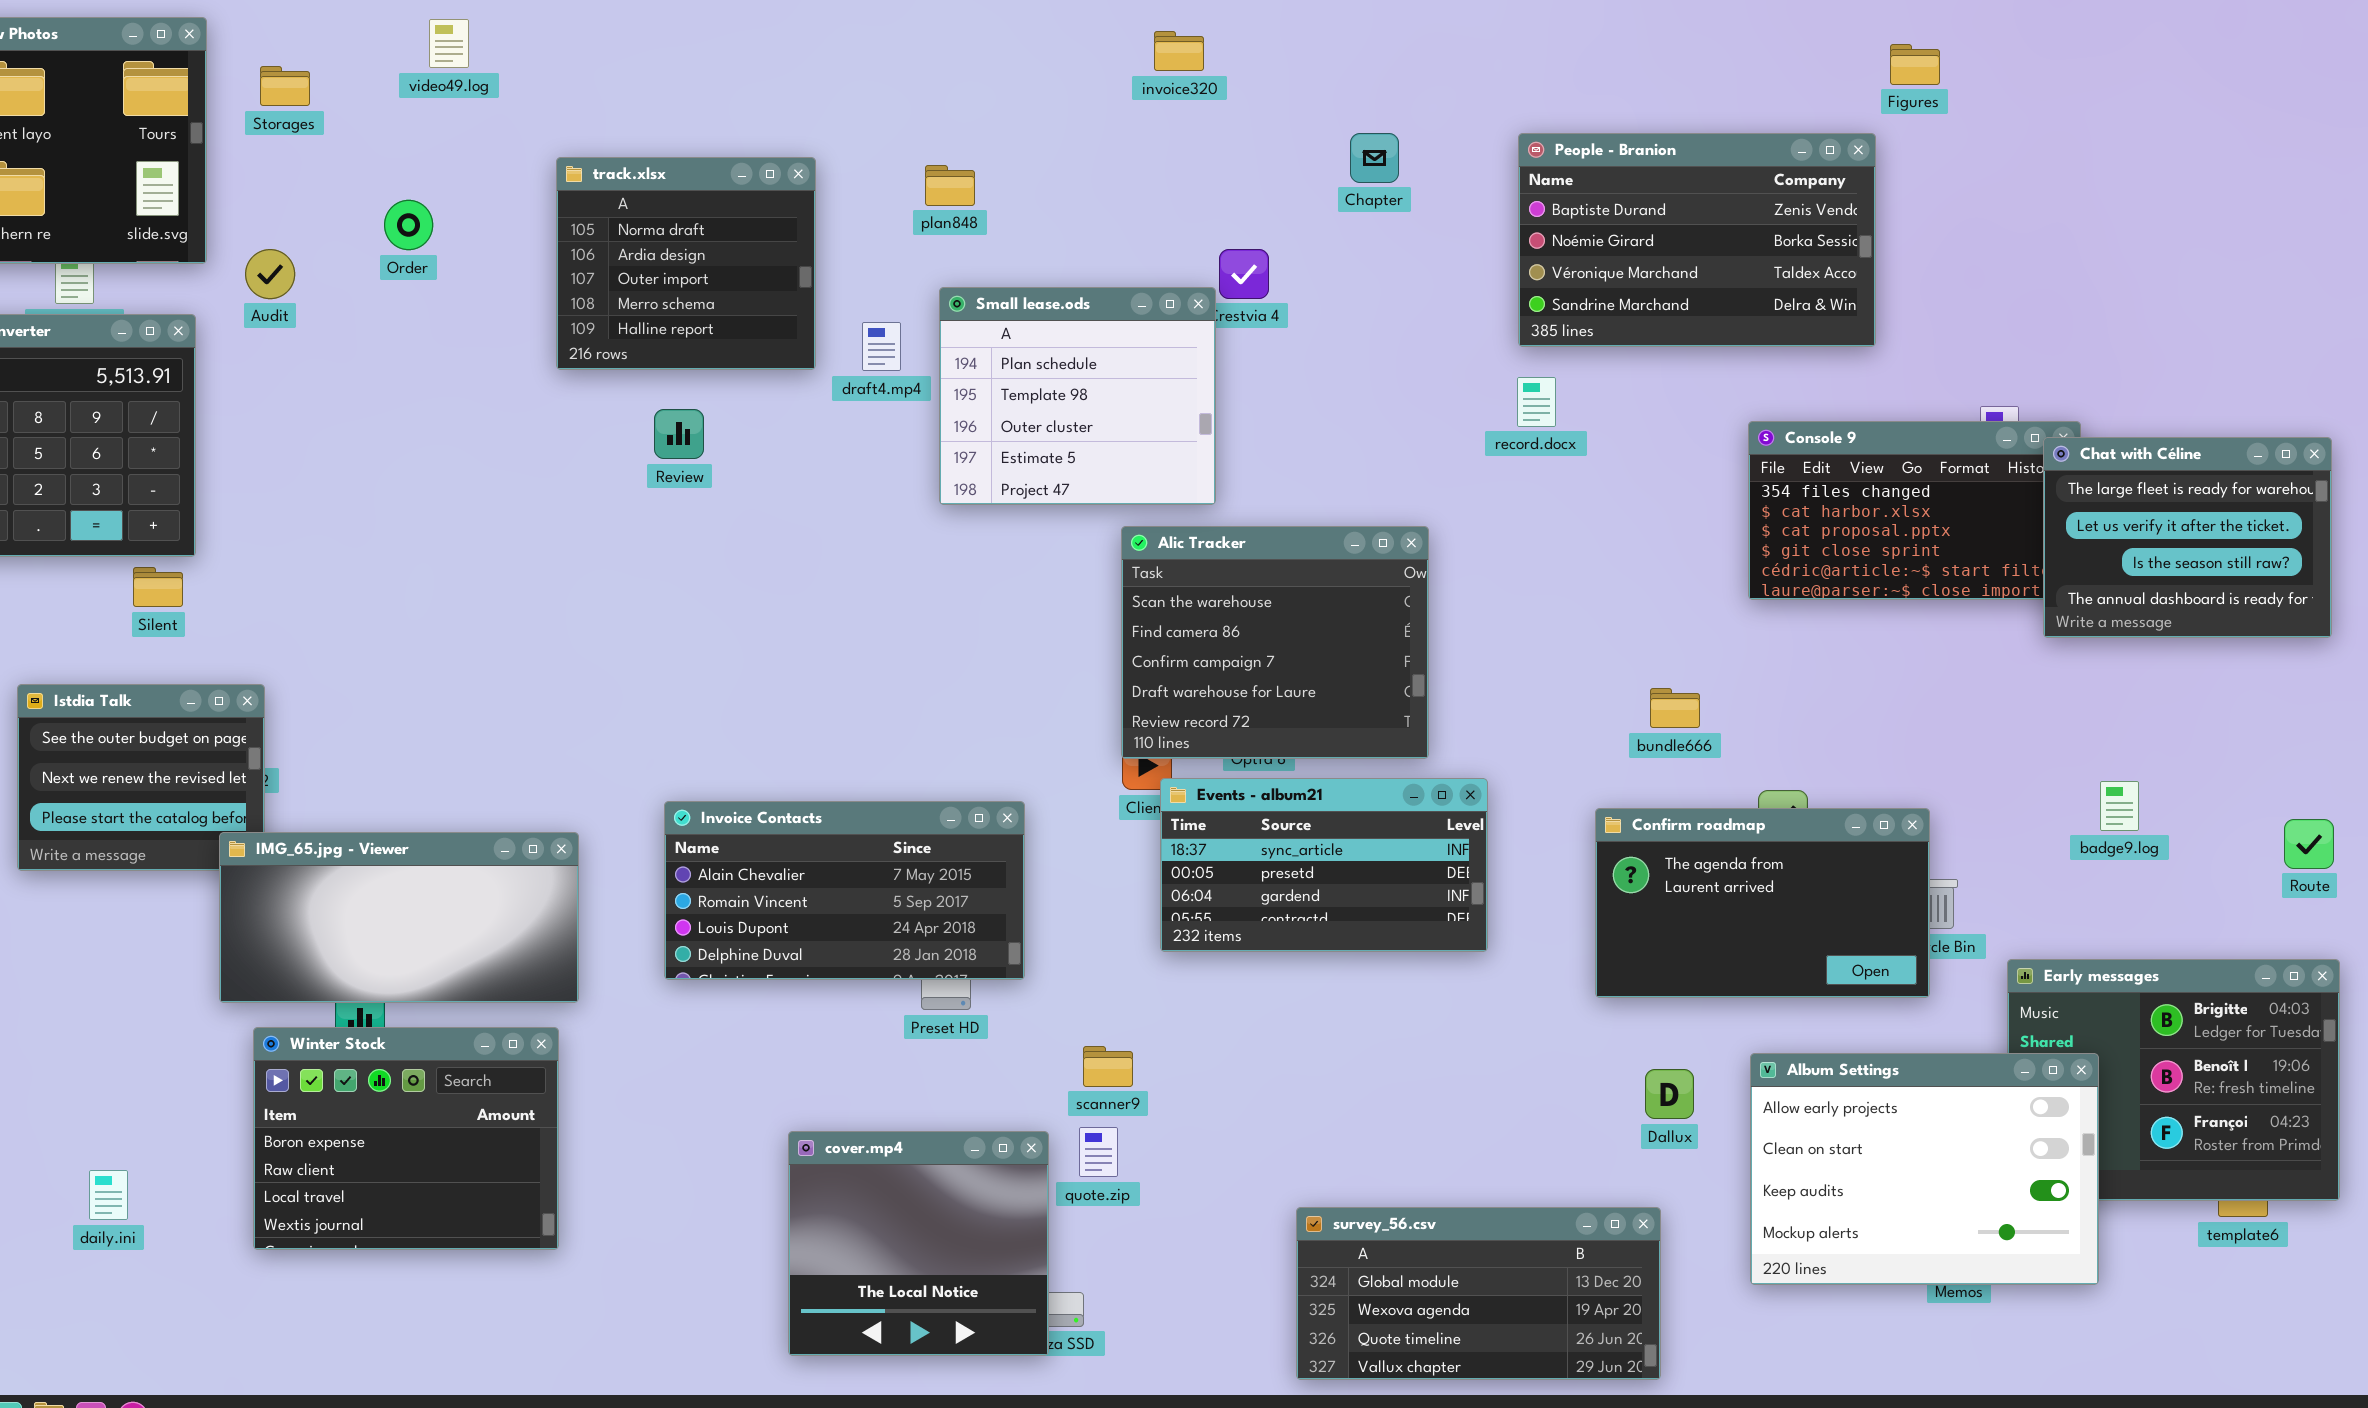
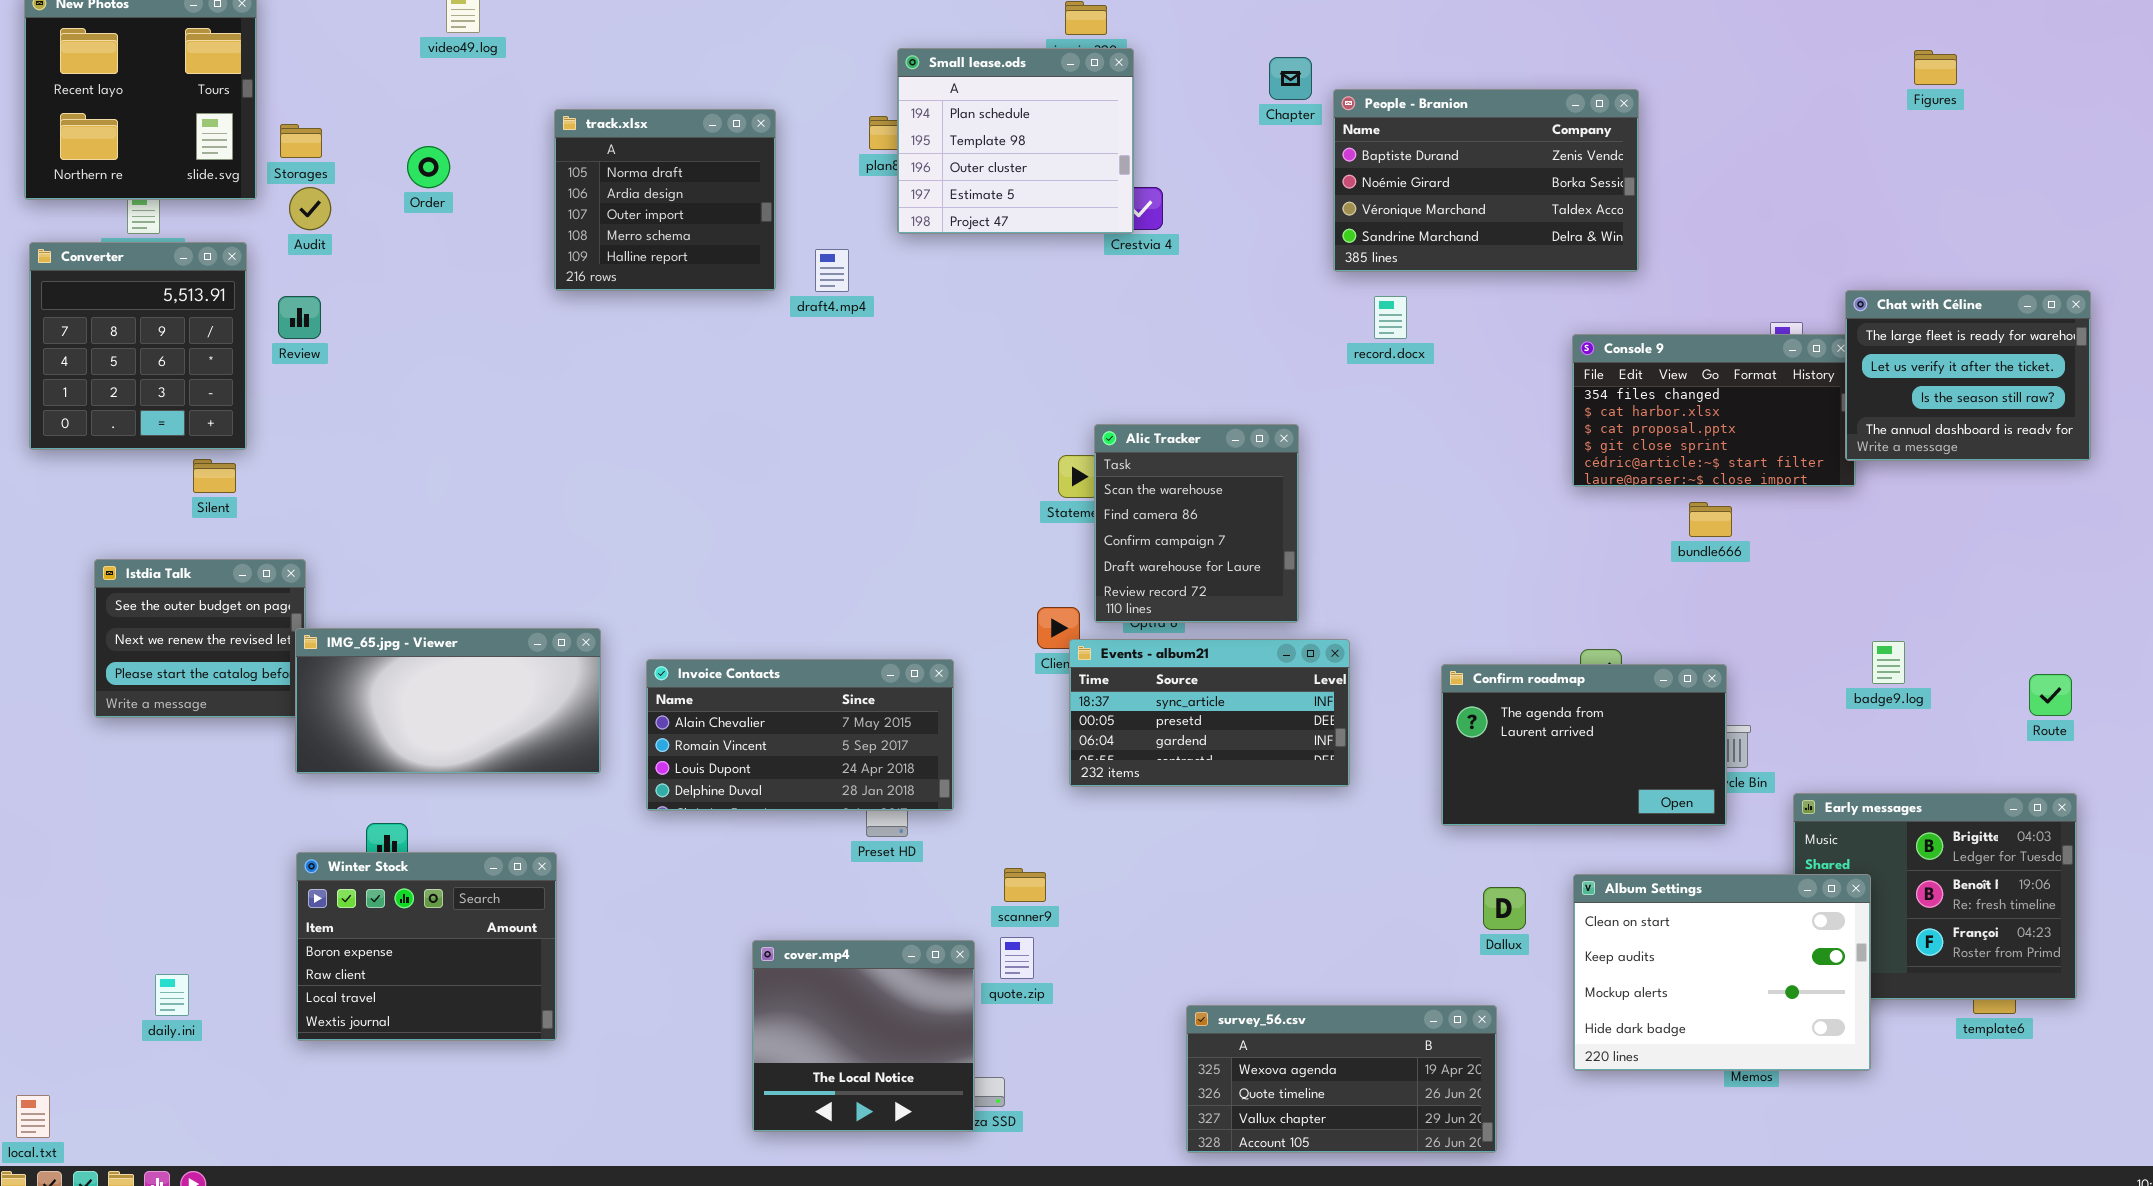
Figures: [1890,44,1940,85] -> [1914,50,1957,85], moved
Storages: [260,66,310,106] -> [280,124,322,158], moved
Chapter: [1350,133,1399,183] -> [1269,57,1312,100], moved
People - Branion: [1518,133,1876,347] -> [1333,89,1639,272], moved
Small lease.ods: [939,287,1216,505] -> [897,48,1134,234], moved
Review: [654,409,704,459] -> [278,296,321,339], moved
Chat with Céline: [2043,437,2332,638] -> [1845,290,2091,461], moved
Alic Tracker: [1121,526,1429,759] -> [1094,424,1299,623], resized
bundle666: [1650,688,1700,728] -> [1689,502,1732,537], moved
IMG_65.jpg - Viewer: [219,832,579,1003] -> [295,628,601,774], moved
Album Settings: [1750,1053,2099,1285] -> [1573,874,1871,1071], scrolled down 1 row
survey_56.csv: [1296,1207,1661,1380] -> [1186,1005,1497,1153], scrolled down 1 row

